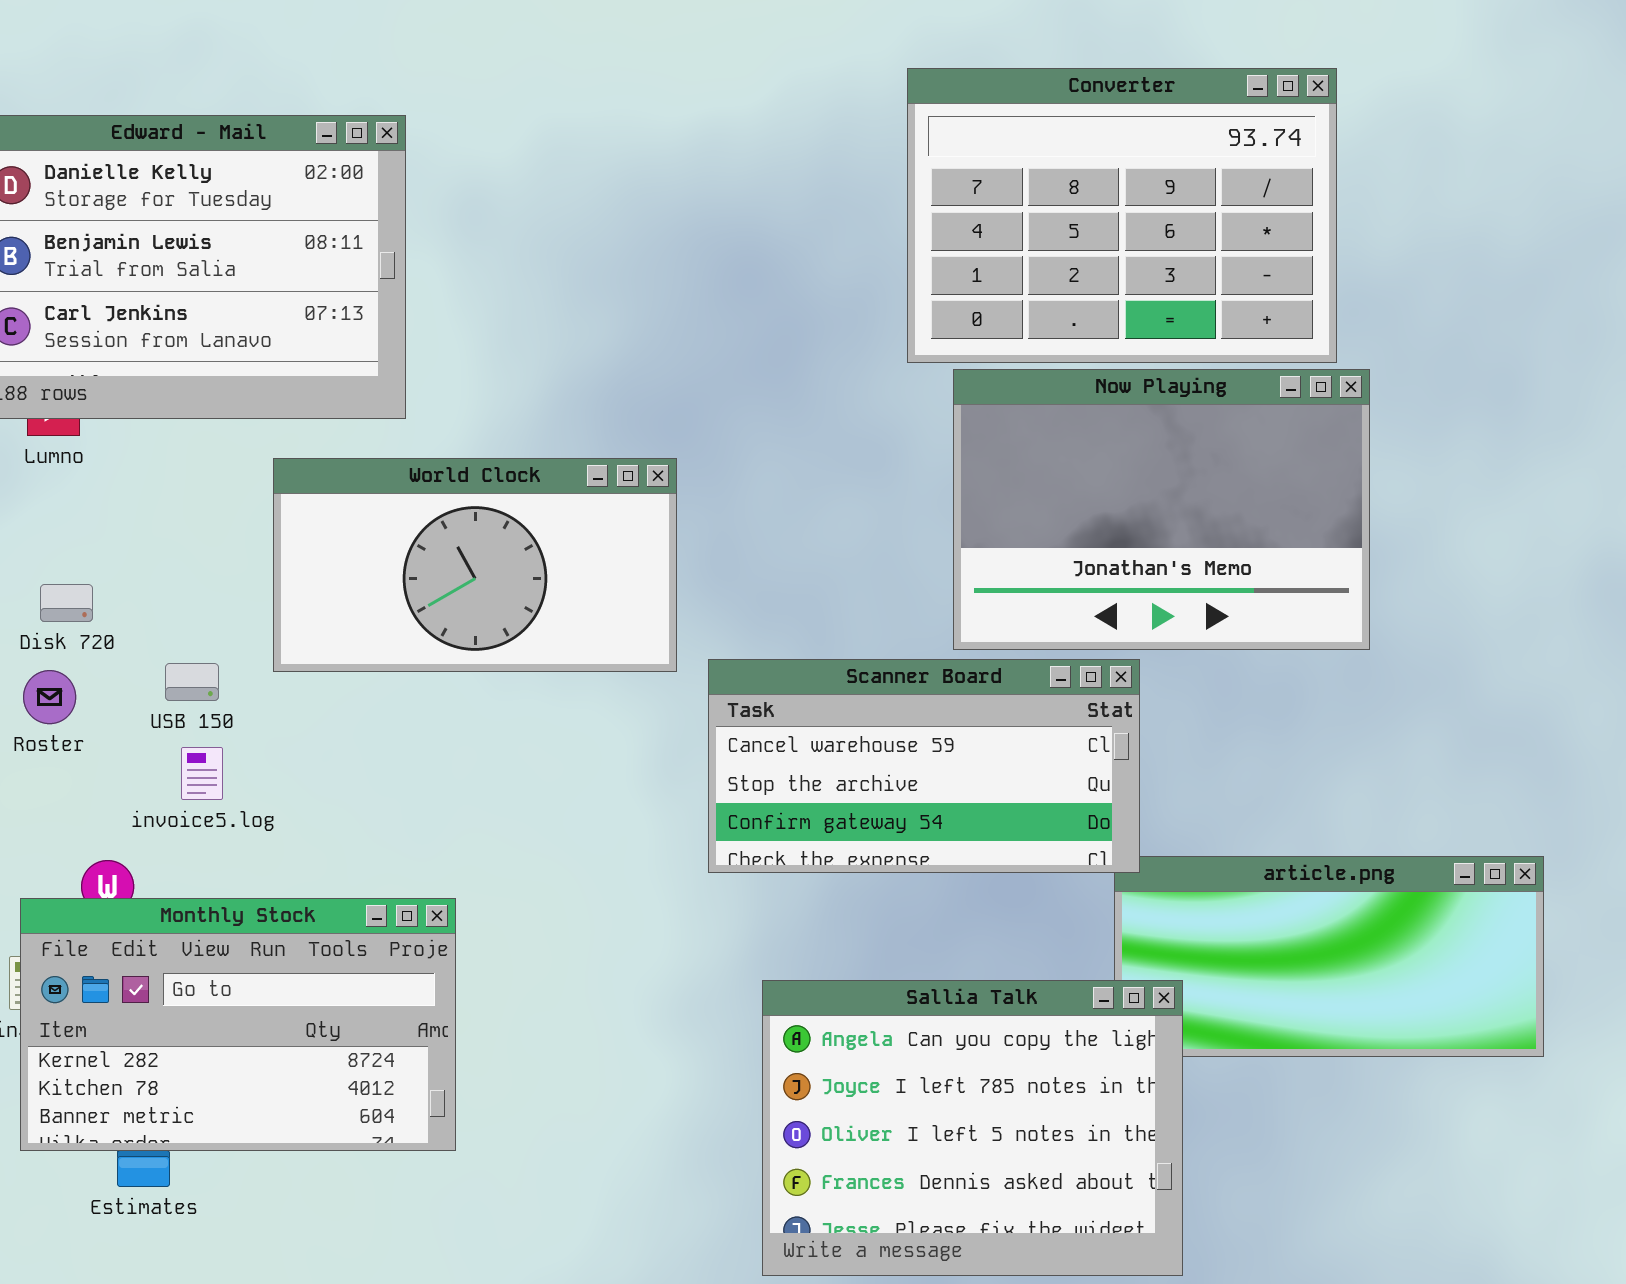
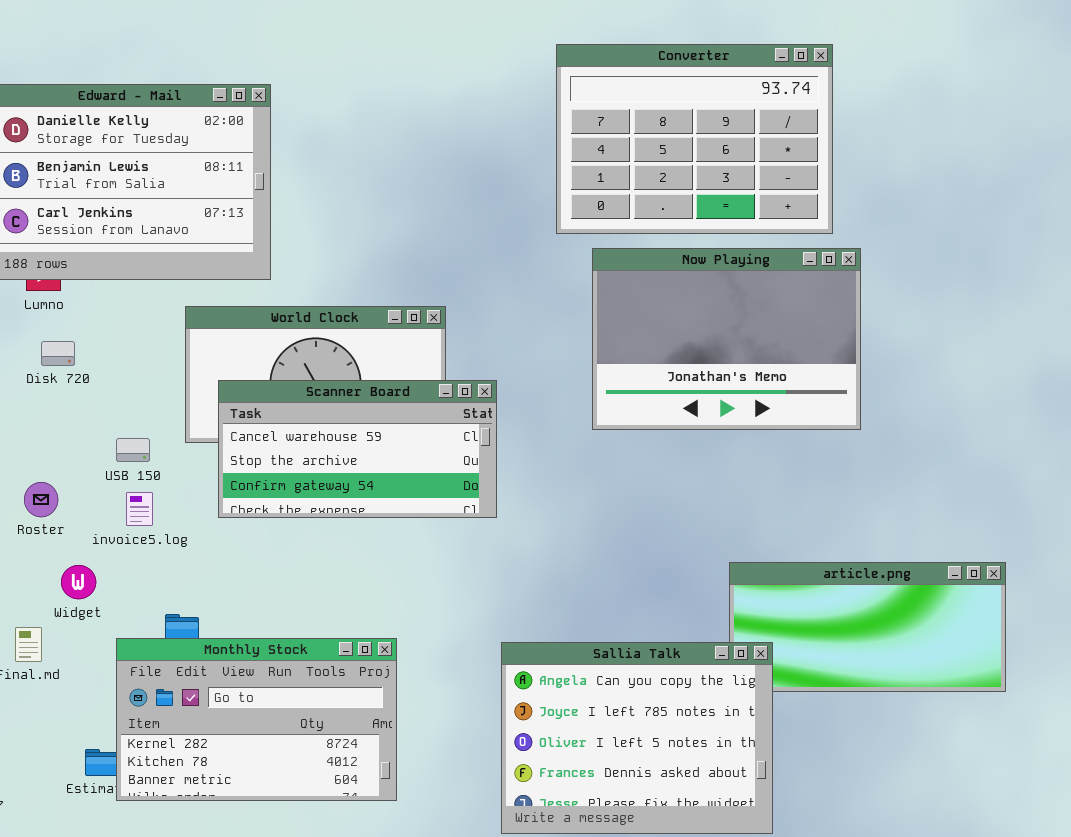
Converter: [907,68,1337,363] -> [556,44,833,234], moved
Now Playing: [953,369,1370,650] -> [592,248,861,430], moved
Disk 720: [40,584,93,622] -> [41,341,75,366], moved
Scanner Board: [708,659,1140,873] -> [218,380,497,518], moved
Roster: [23,670,76,724] -> [24,482,58,517], moved
Monthly Stock: [20,898,456,1151] -> [116,638,397,801], moved

